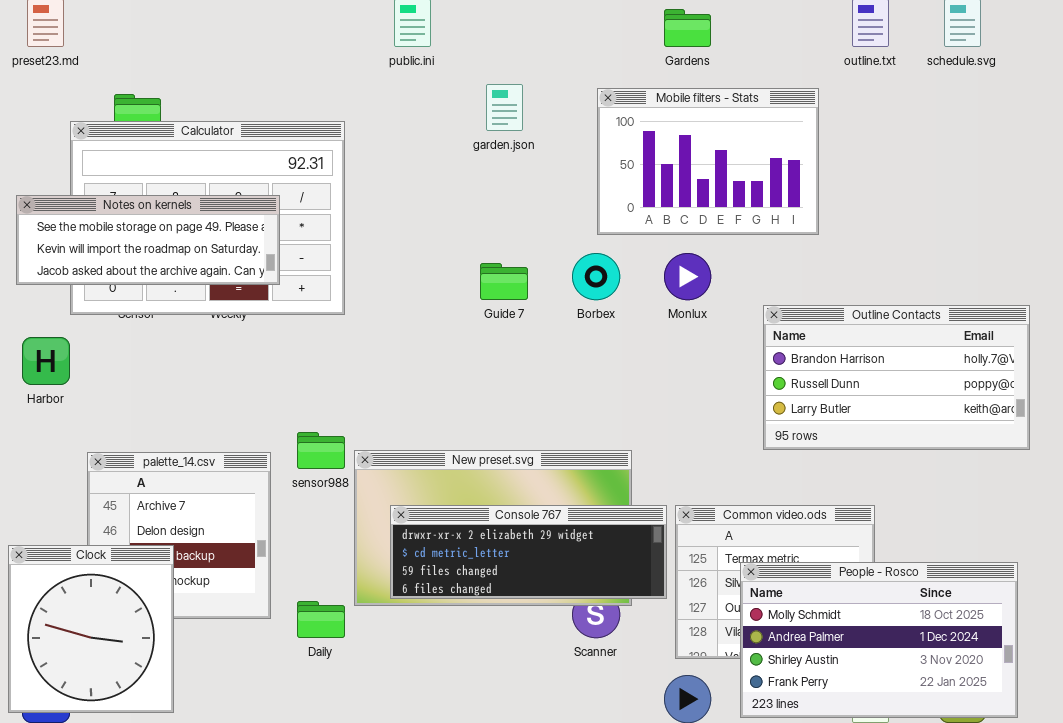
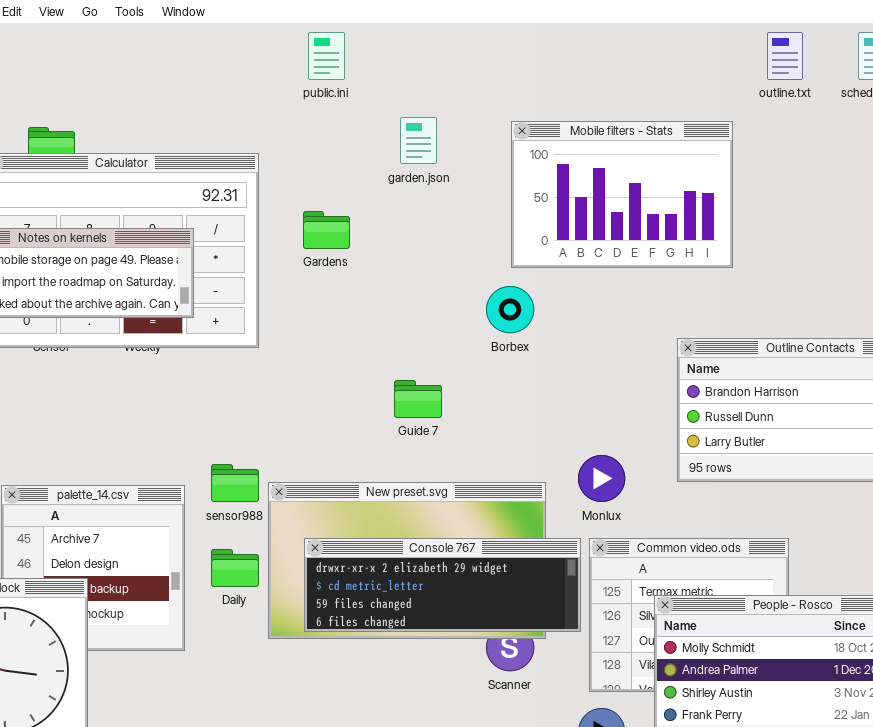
Gardens: [664,9,711,47] -> [303,211,350,249], moved
Monlux: [664,253,711,300] -> [578,455,625,502], moved
Guide 7: [480,263,528,300] -> [394,380,442,418], moved
Daily: [297,601,345,638] -> [211,549,259,587], moved

